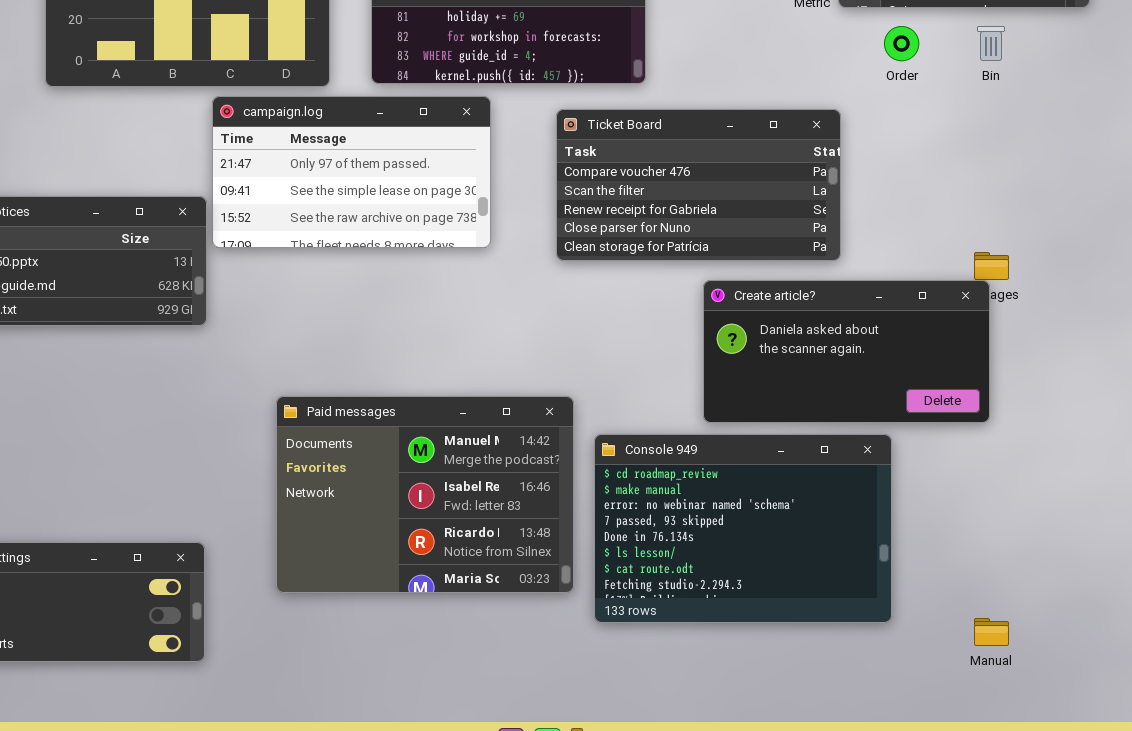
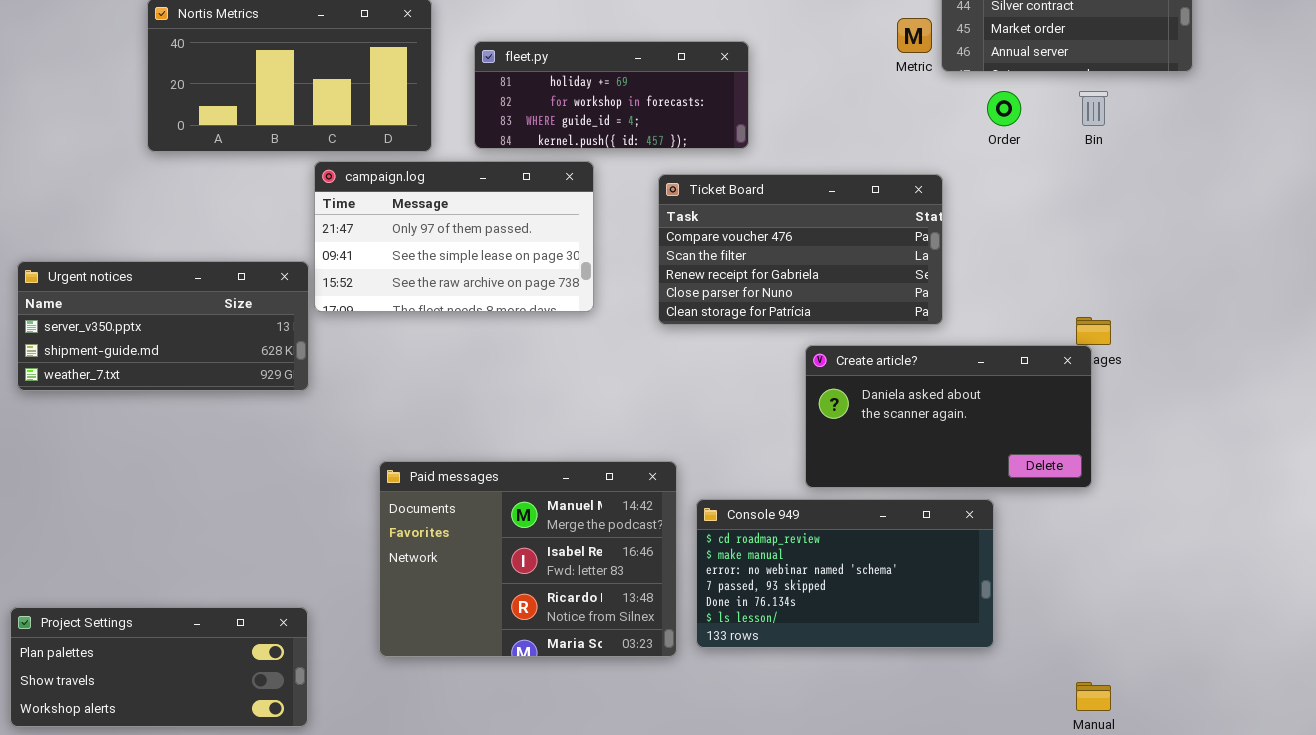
Console 949: [594,434,892,623] -> [696,499,994,648], resized

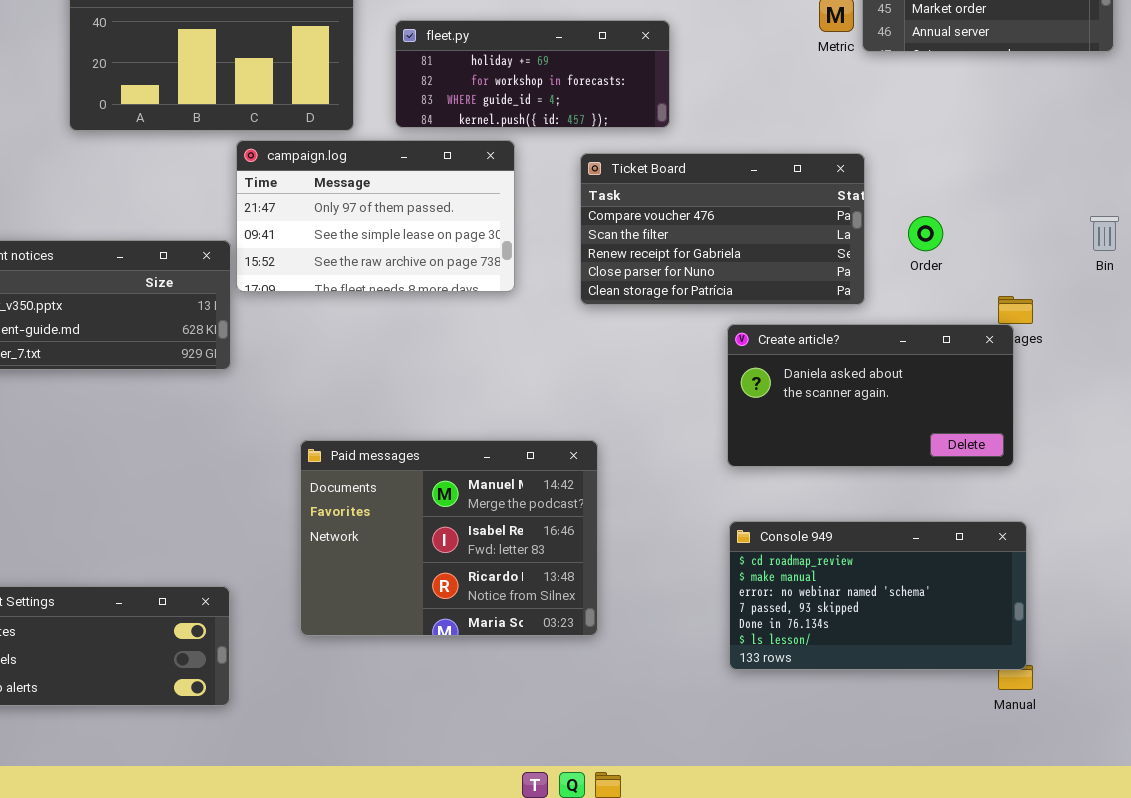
Order: [987,91,1021,126] -> [908,216,943,251], moved
Bin: [1079,91,1108,126] -> [1090,216,1119,251], moved
Console 949: [696,499,994,648] -> [729,521,1027,670], moved

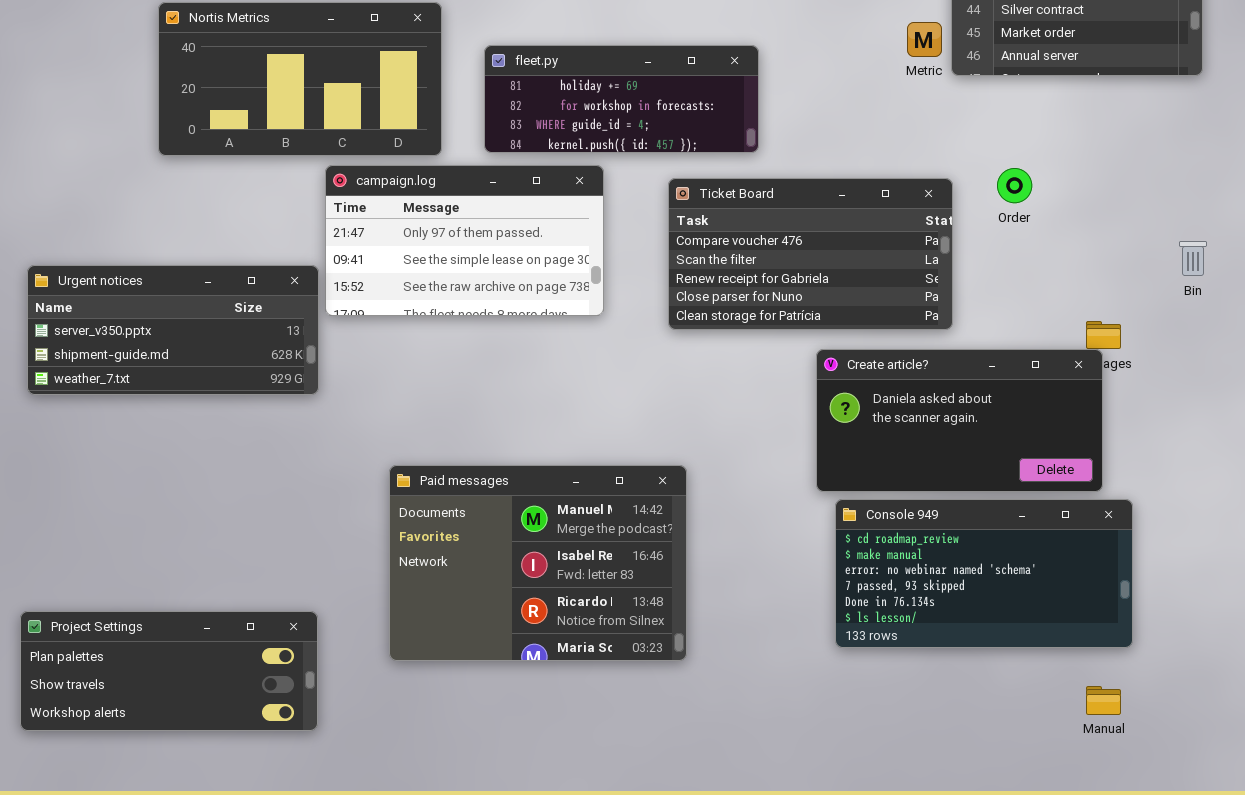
Order: [908,216,943,251] -> [997,168,1032,203], moved
Console 949: [729,521,1027,670] -> [835,499,1133,648], moved

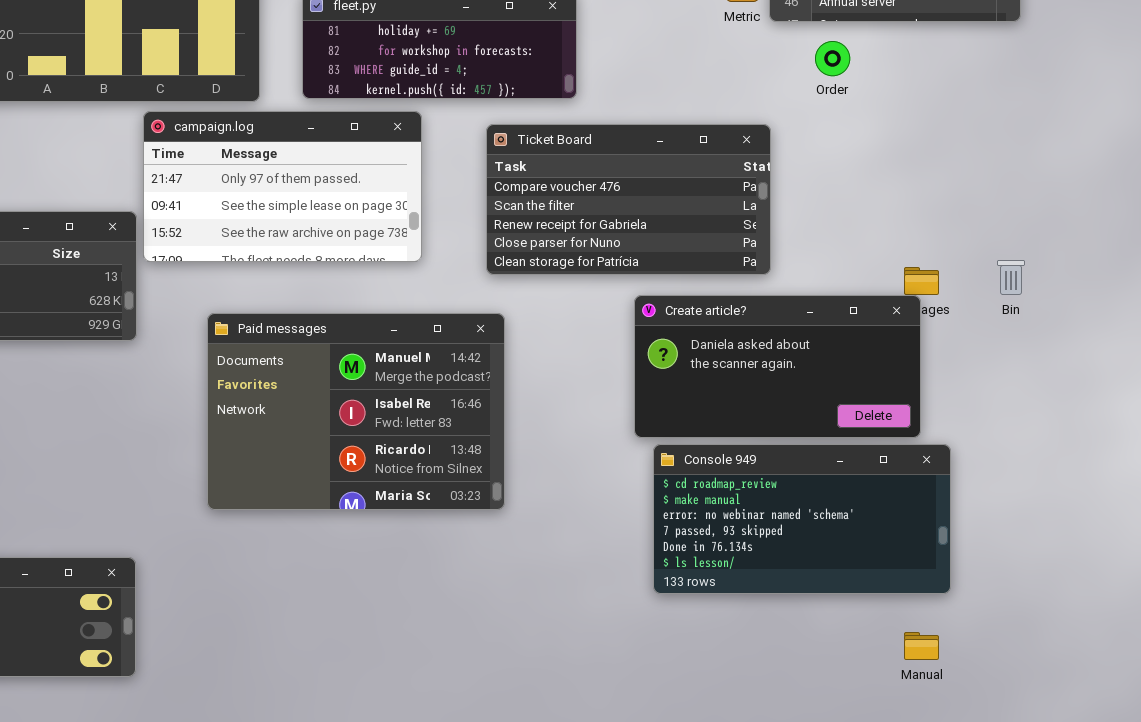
Order: [997,168,1032,203] -> [815,41,850,76], moved
Bin: [1179,241,1207,276] -> [997,260,1025,295], moved
Paid messages: [389,465,687,661] -> [207,313,505,510], moved

